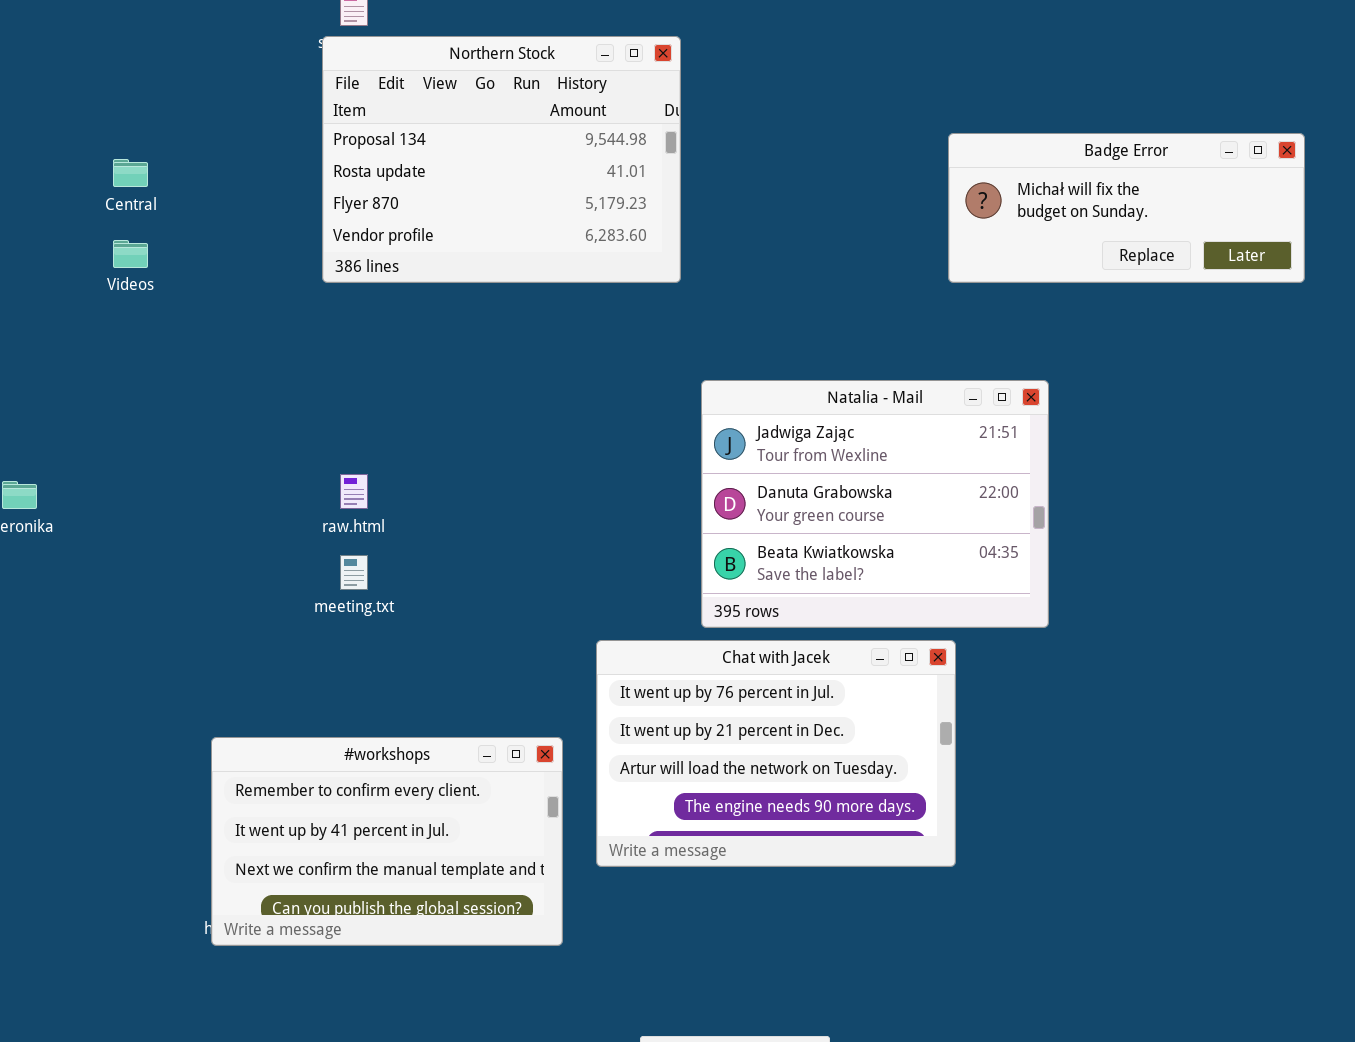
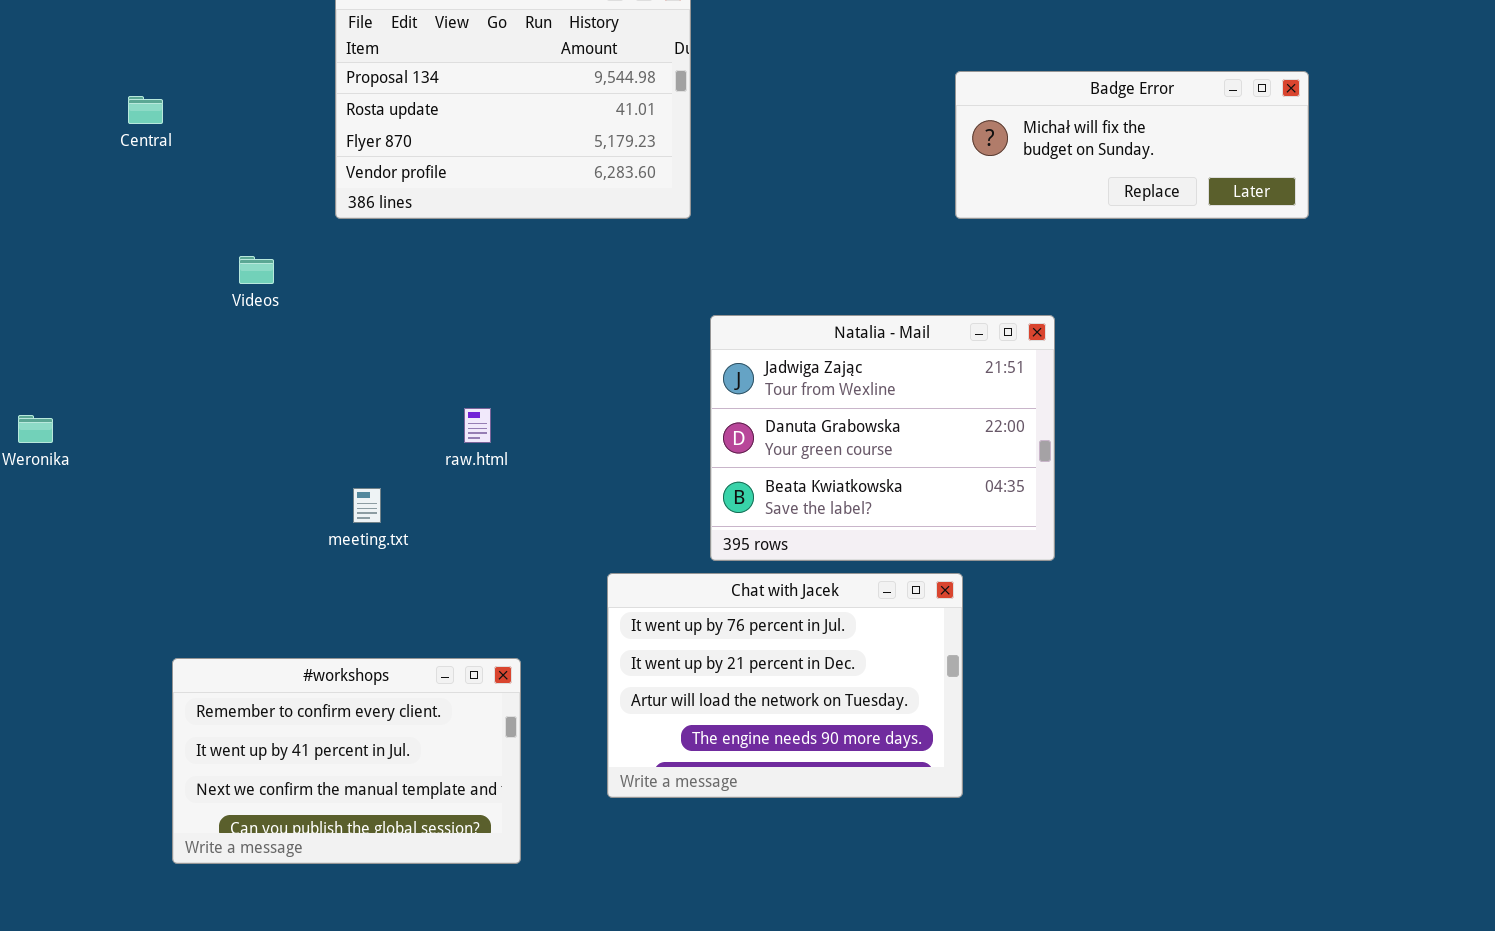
Videos: [113,240,148,268] -> [239,256,274,284], moved
raw.html: [340,474,368,509] -> [464,408,491,443], moved
#workshops: [211,737,563,946] -> [172,658,521,864], moved

